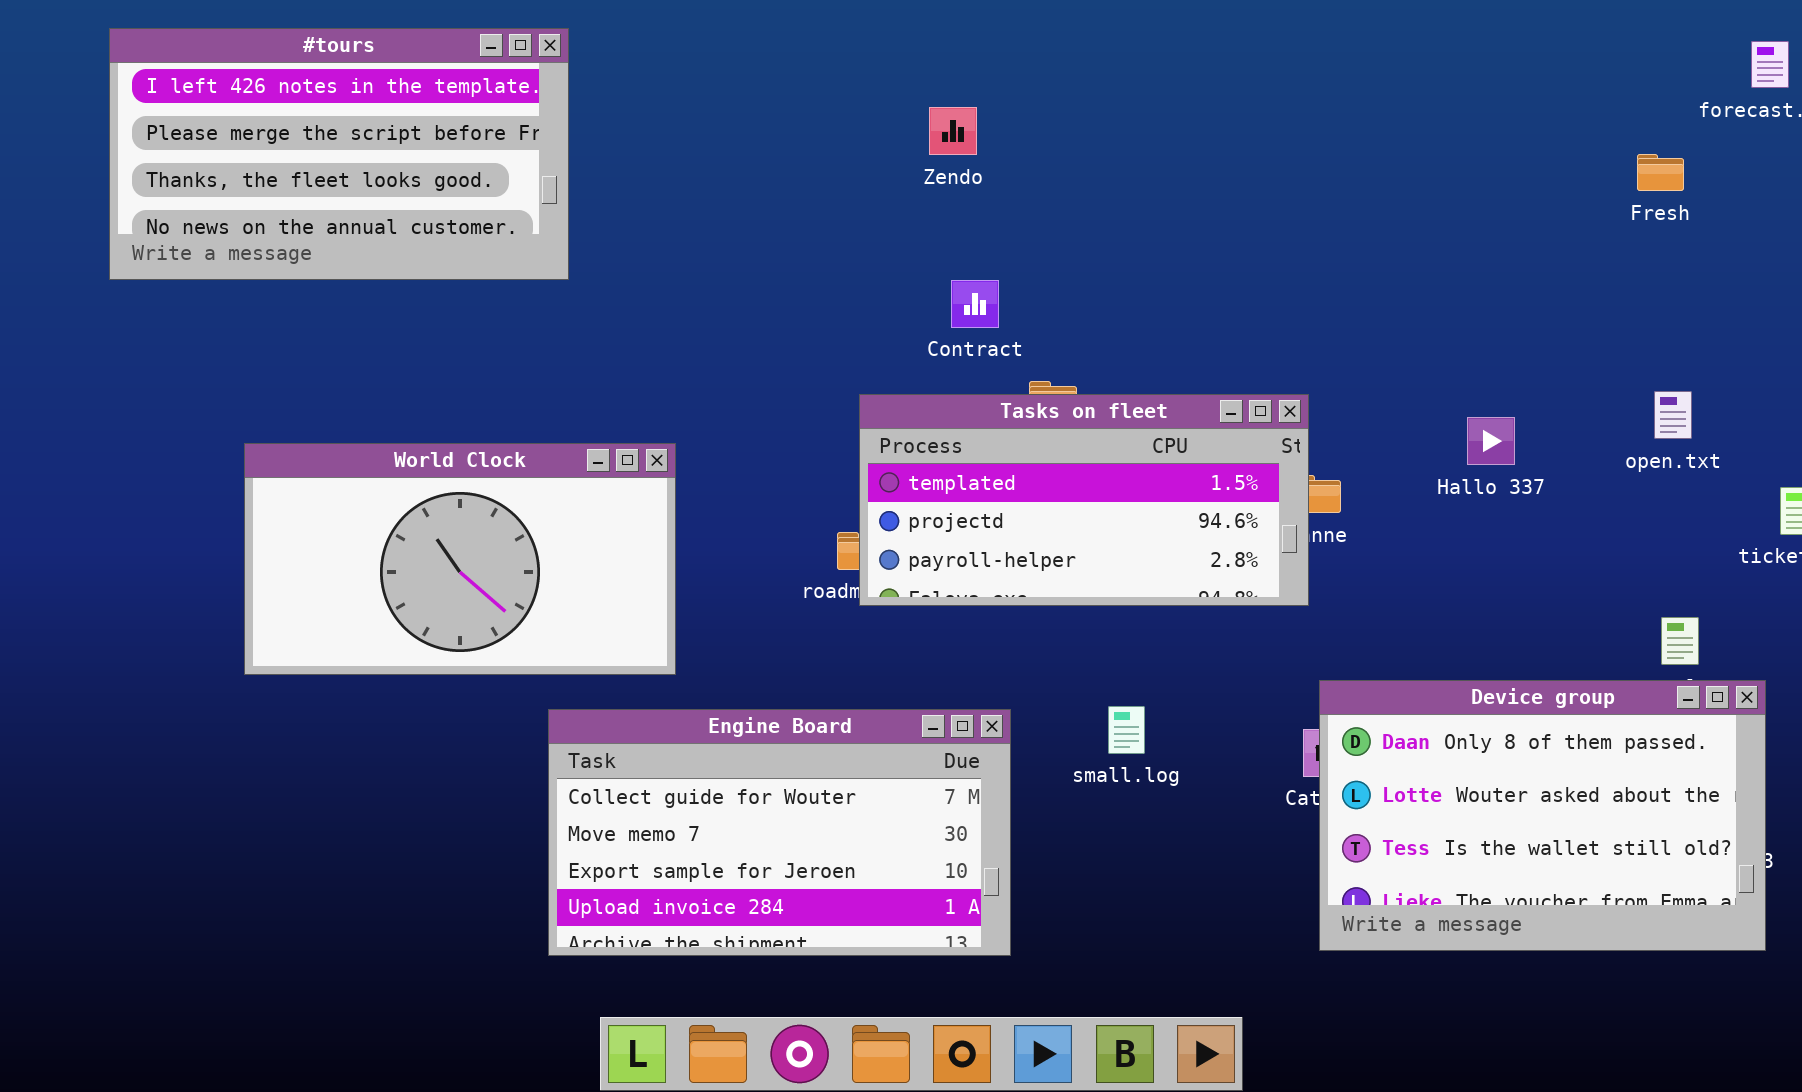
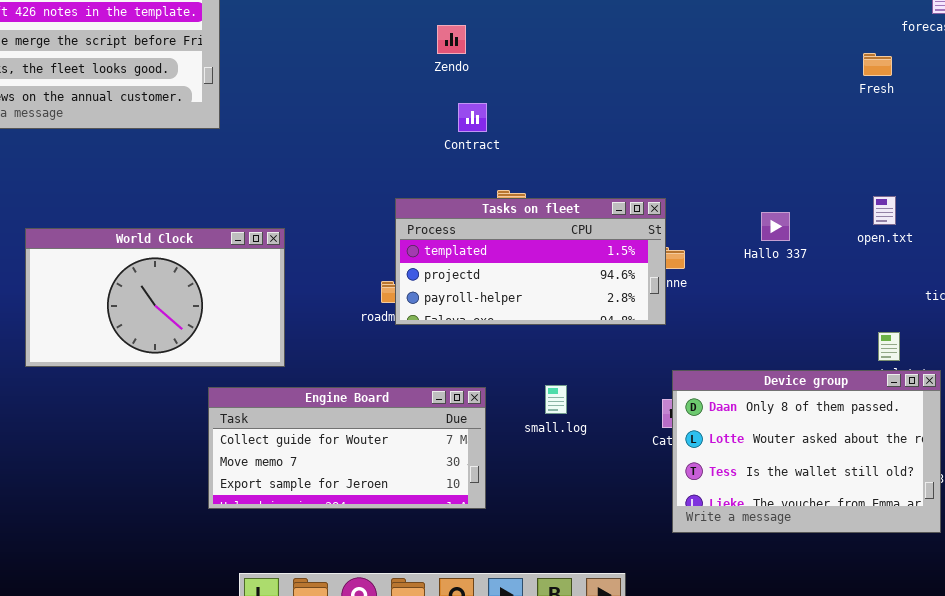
Contract: [951,280,999,328] -> [458,103,487,132], moved
Engine Board: [548,709,1011,956] -> [208,387,486,509], resized

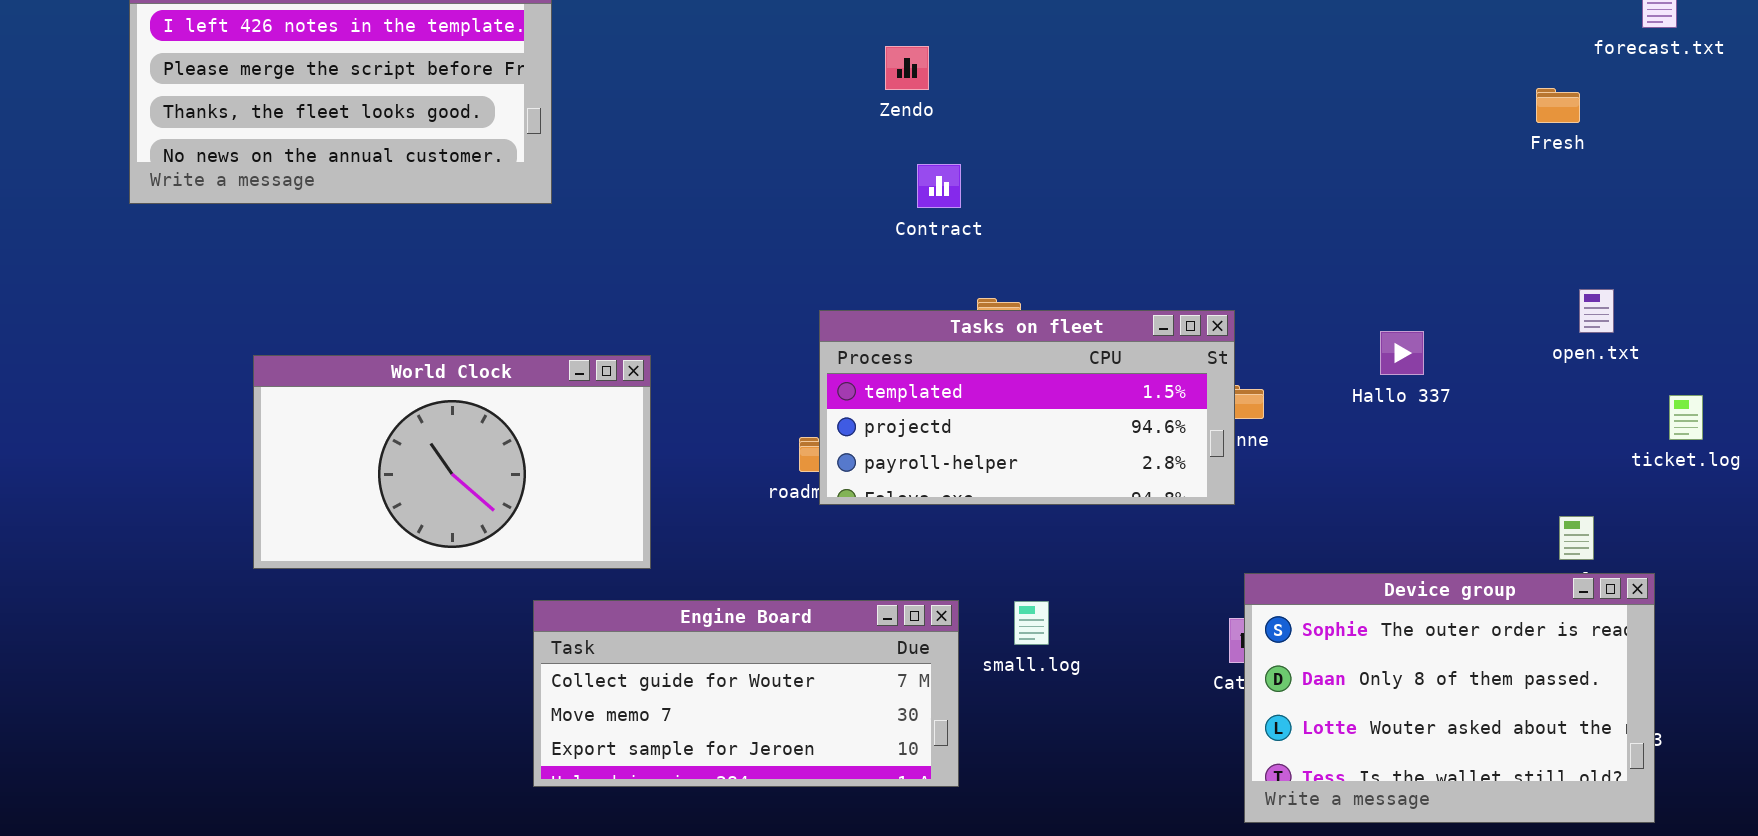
open.txt: [873,196,896,225] -> [1579,289,1614,333], moved
Device group: [672,370,941,533] -> [1244,573,1655,823], scrolled up 1 row
small.log: [545,385,567,414] -> [1014,601,1049,645], moved

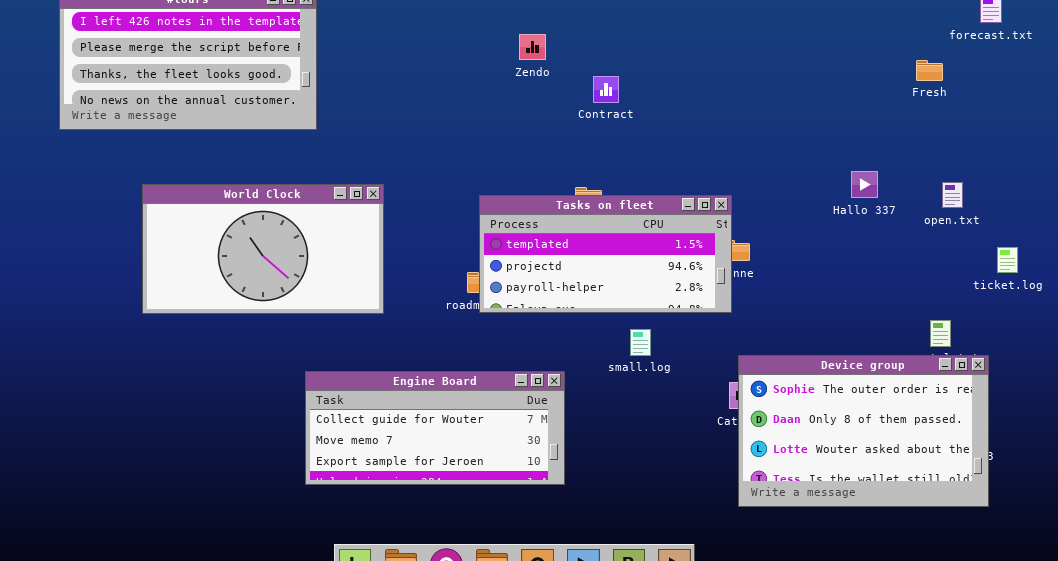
Contract: [917,164,961,208] -> [593,76,619,103], moved
Hallo 337: [1380,331,1424,375] -> [851,171,878,198], moved
World Clock: [253,355,651,569] -> [142,184,384,314], moved
small.log: [1014,601,1049,645] -> [630,329,651,356], moved

